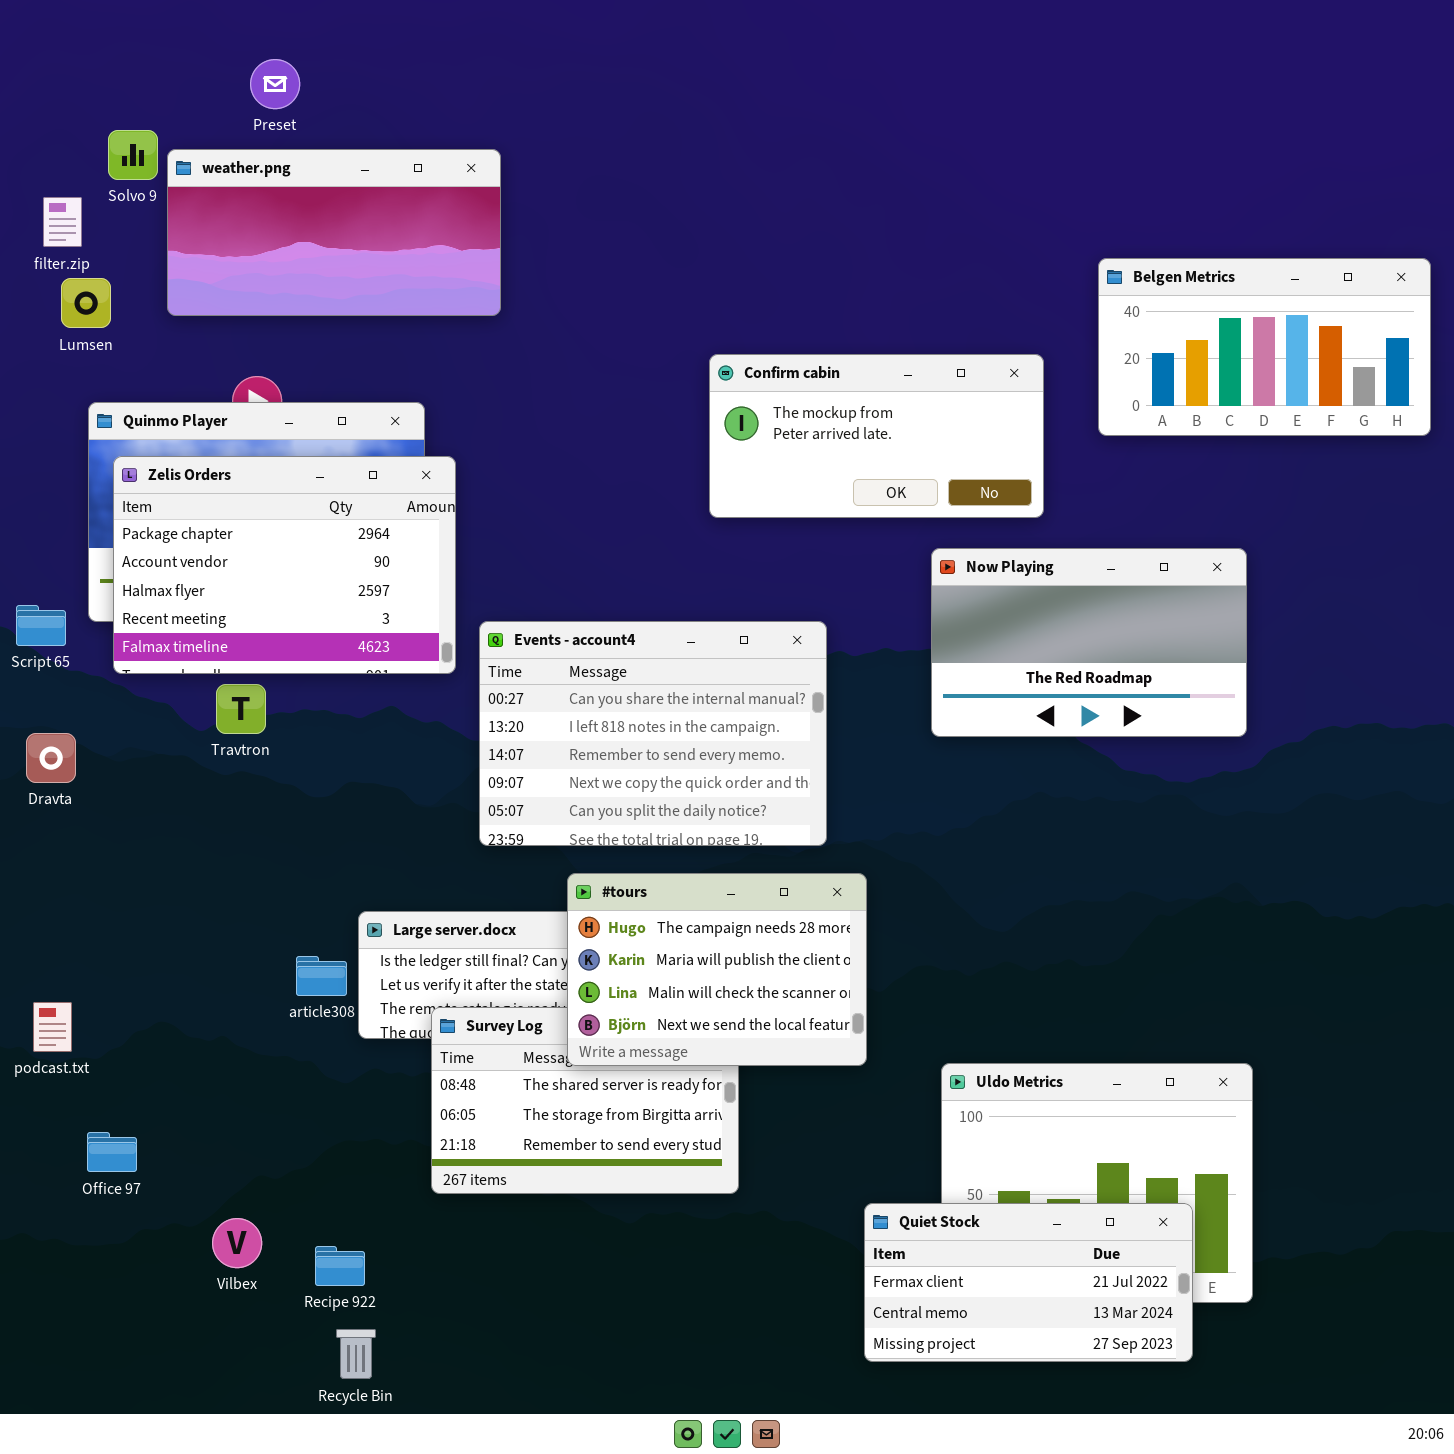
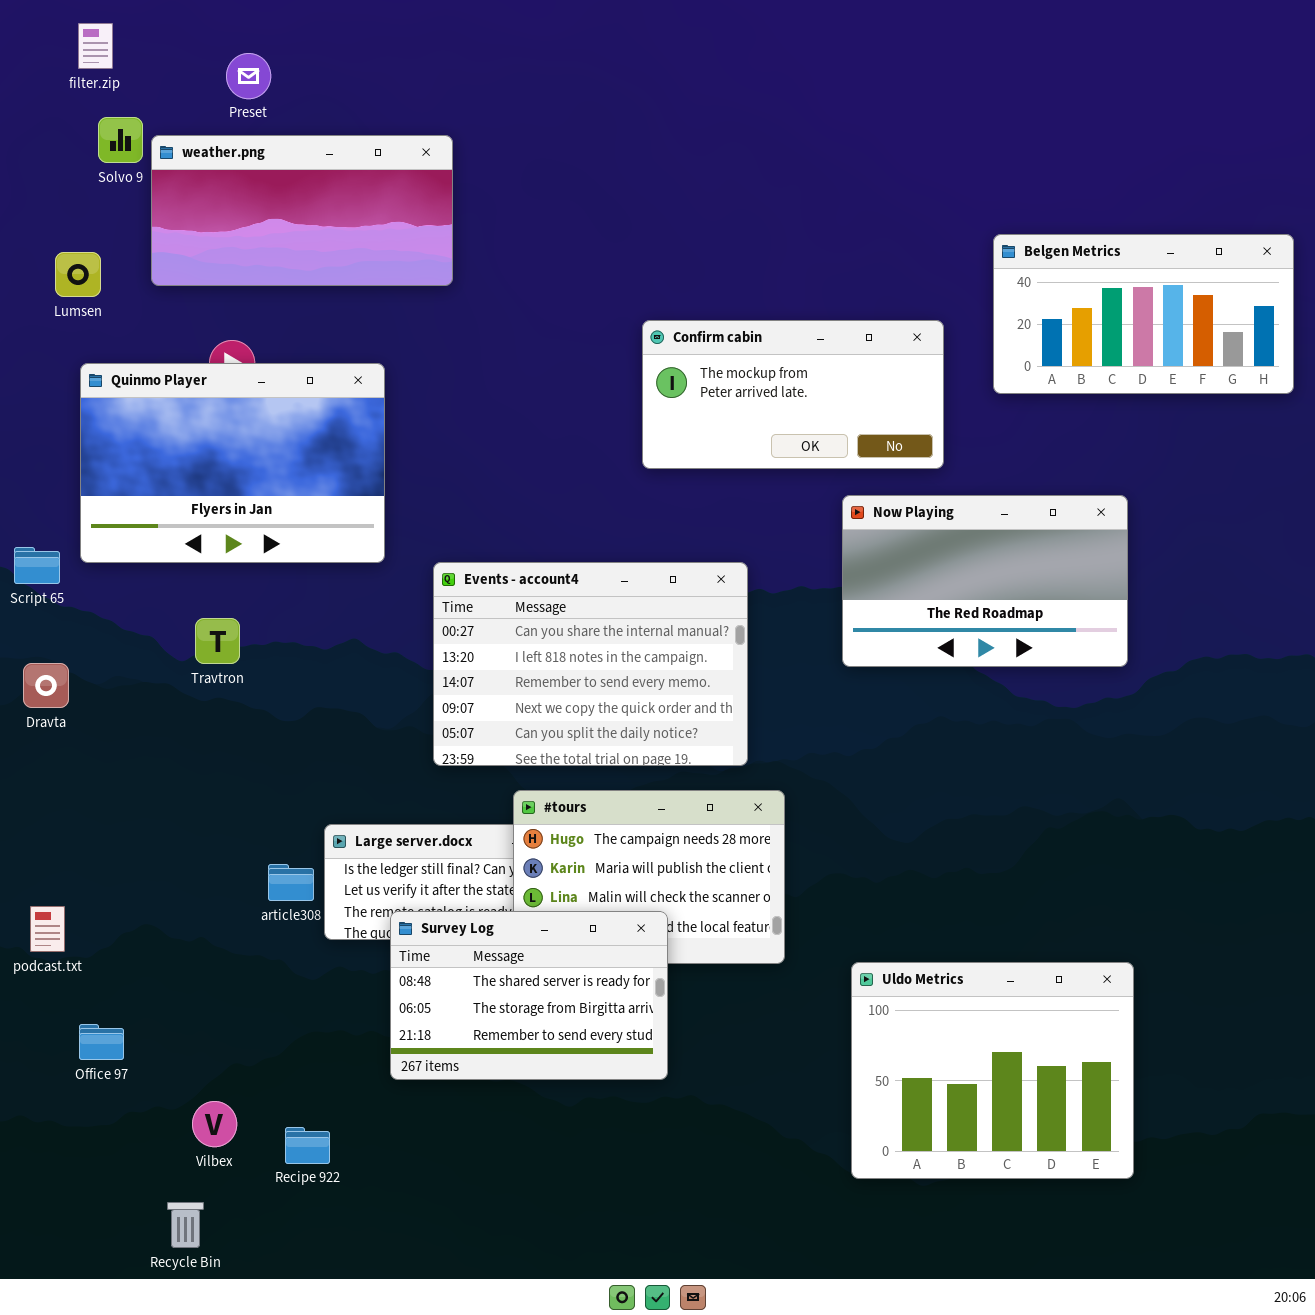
filter.zip: [43,197,82,247] -> [78,23,113,69], moved
Zelis Orders: [113,456,456,674] -> none, closed
Survey Log: [431,1007,739,1194] -> [390,911,668,1080], raised
Quiet Stock: [864,1203,1193,1362] -> none, closed
Recycle Bin: [336,1329,376,1379] -> [167,1202,204,1248], moved

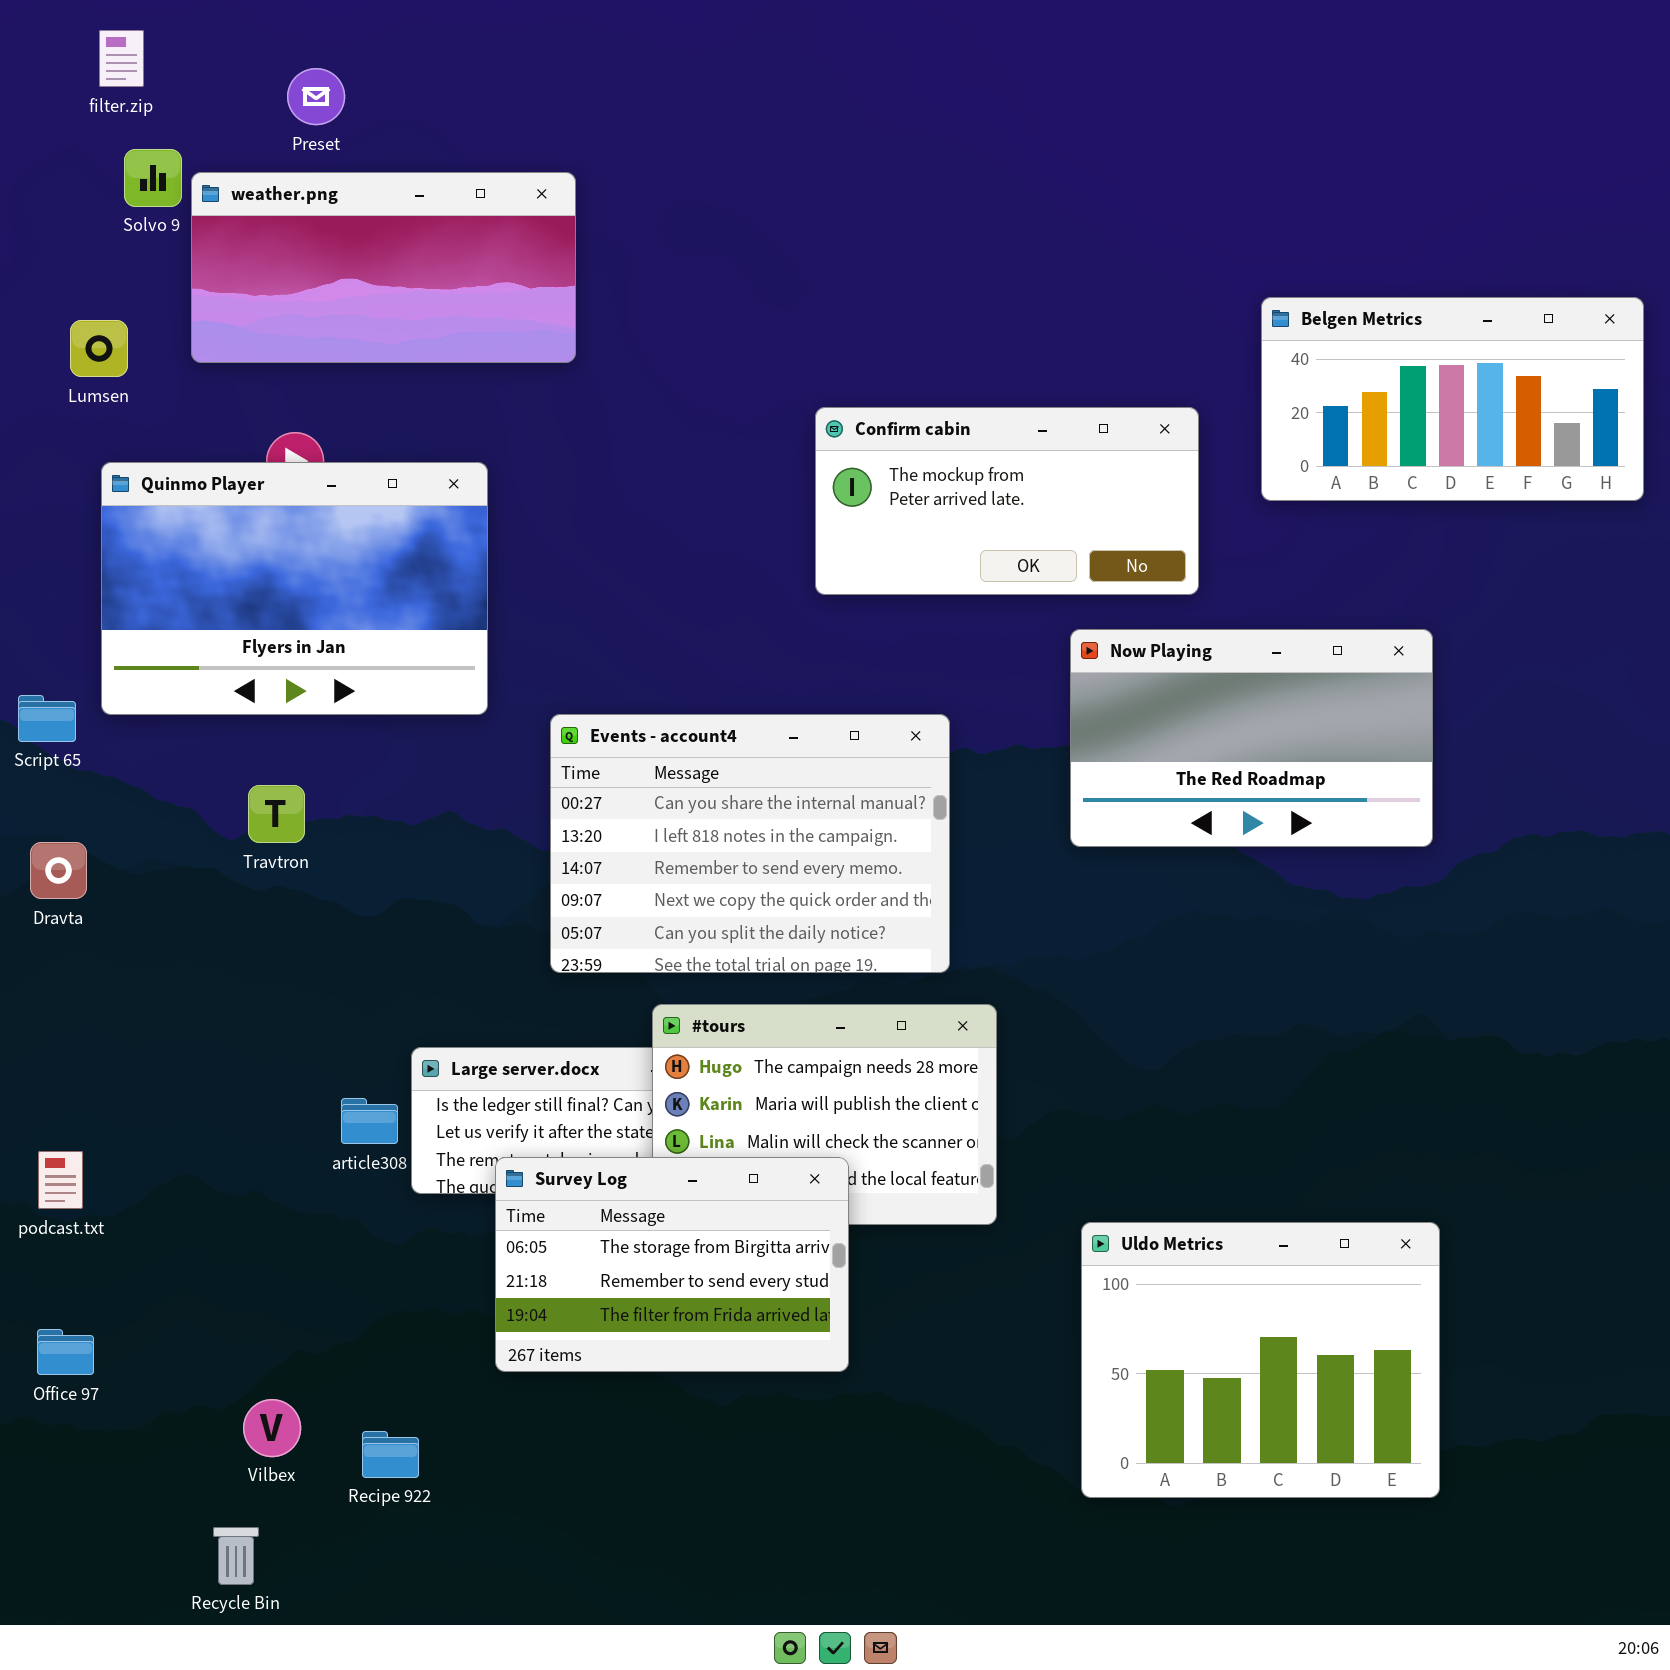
Survey Log: [390,911,668,1080] -> [495,1157,849,1372], scrolled down 1 row
Office 97: [79,1024,124,1060] -> [37,1329,94,1375], moved

